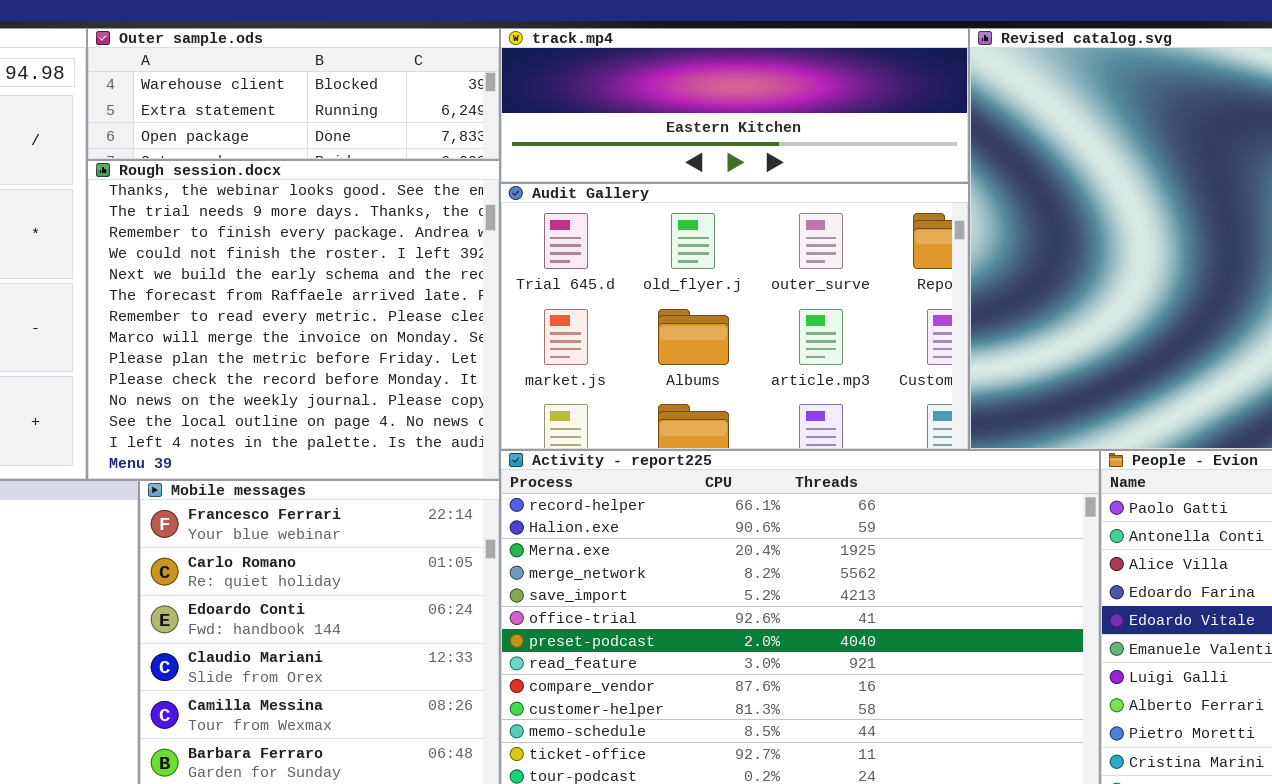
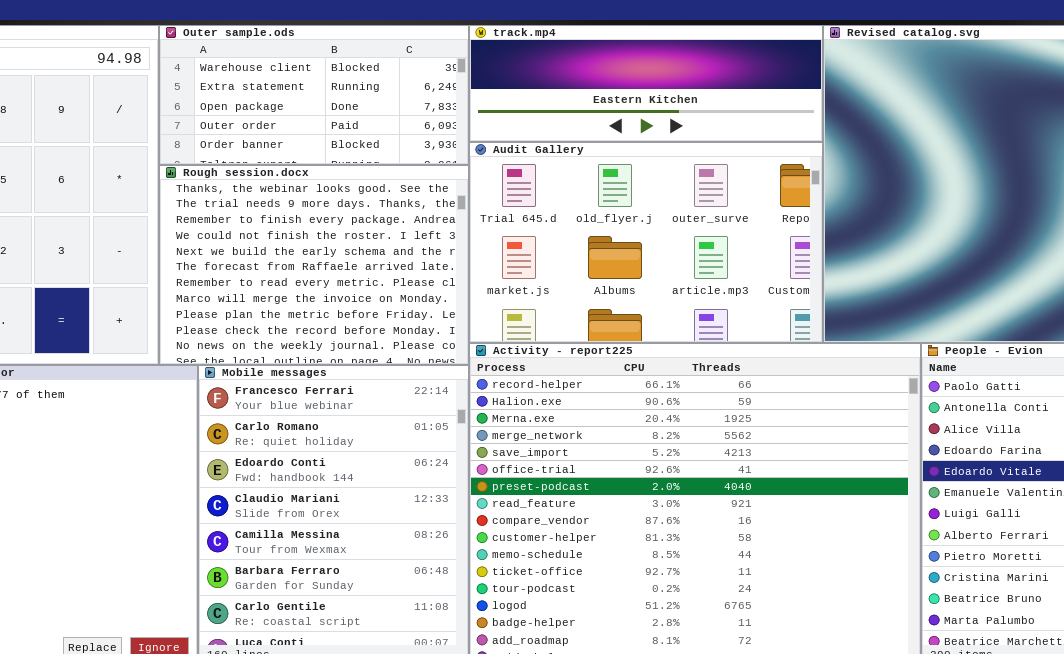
Outer sample.ods: [87,28,500,160] -> [159,25,469,165], resized
Rough session.docx: [87,160,500,480] -> [159,165,469,365], resized

